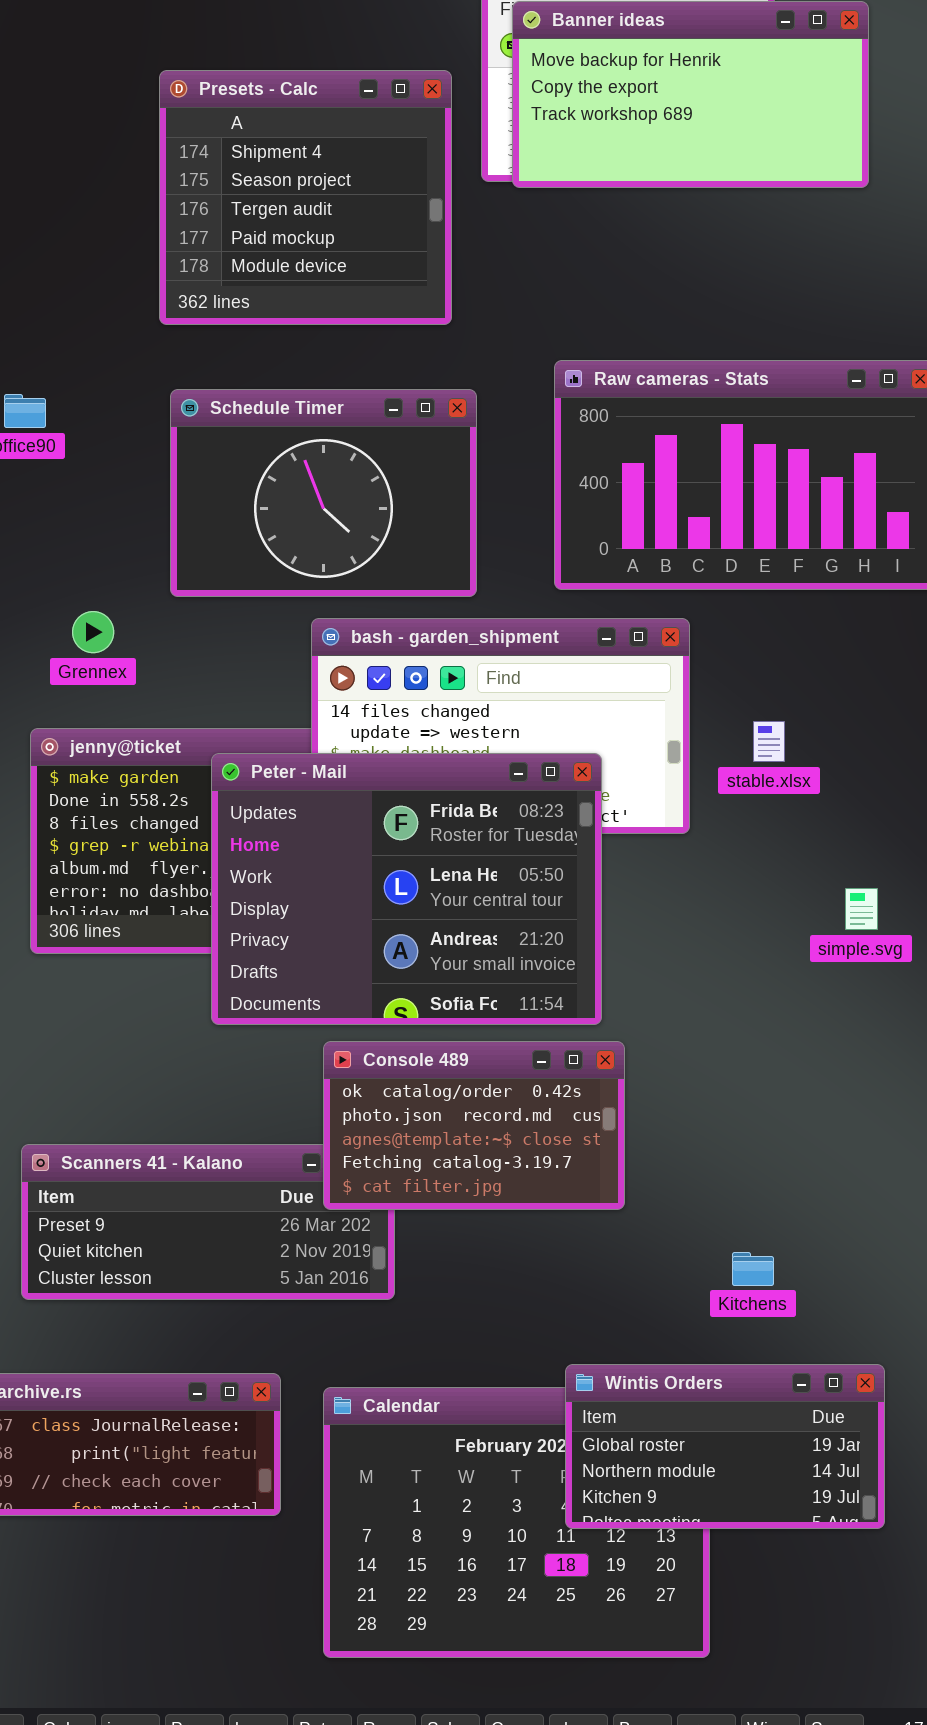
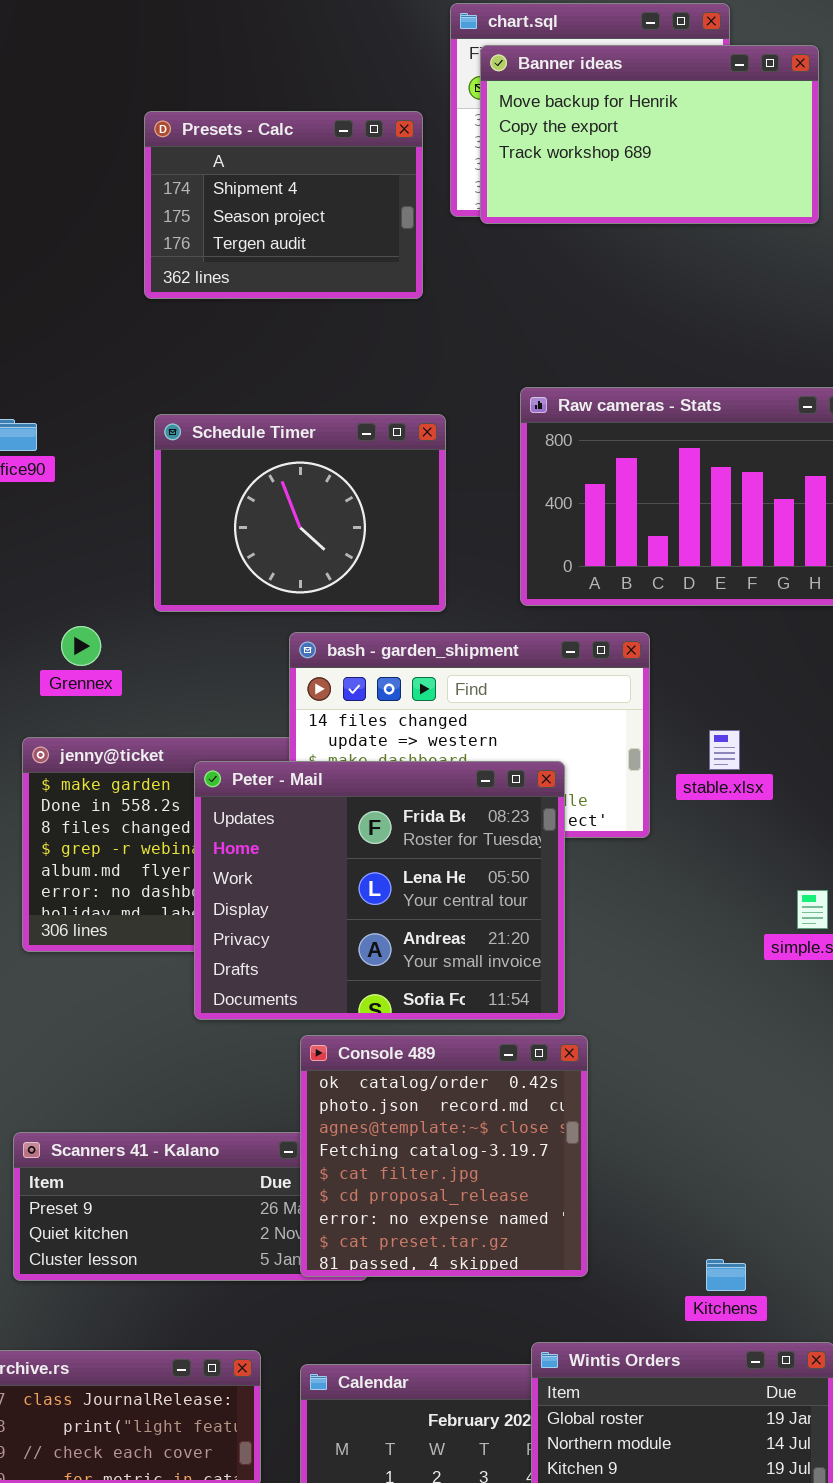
Presets - Calc: [159,70,452,325] -> [144,111,423,299], resized
Console 489: [323,1041,625,1210] -> [300,1035,588,1277], resized
Kitchens: [732,1252,774,1286] -> [706,1259,746,1291], moved

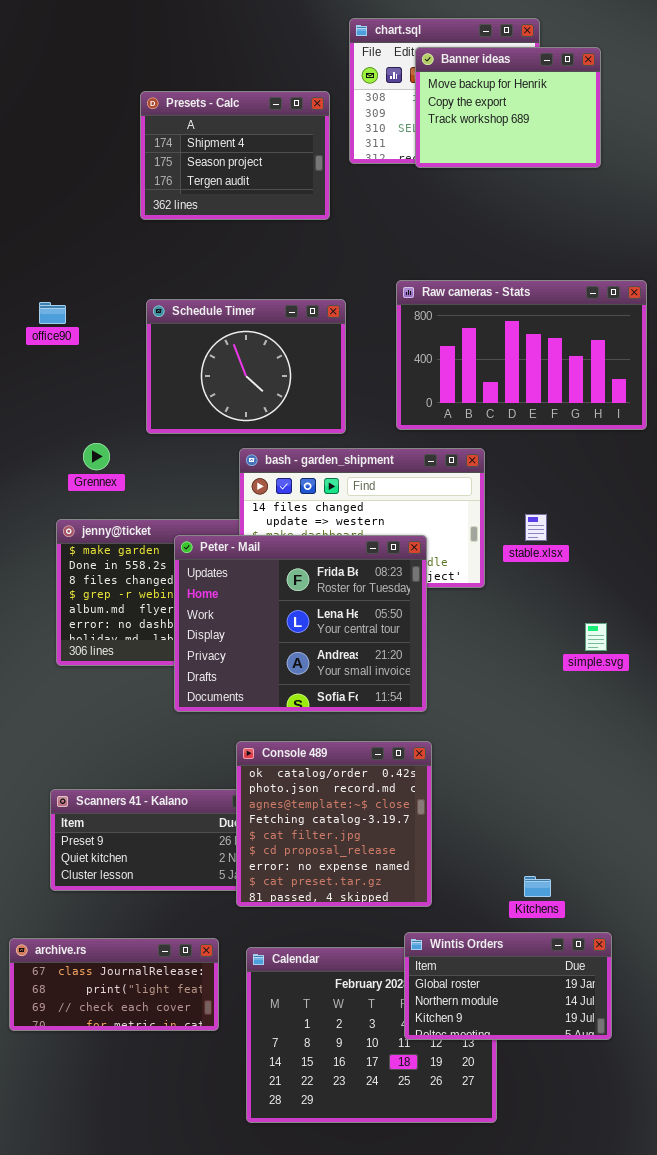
Banner ideas: [480,45,819,224] -> [415,47,601,168], resized
Console 489: [300,1035,588,1277] -> [236,741,432,907], moved

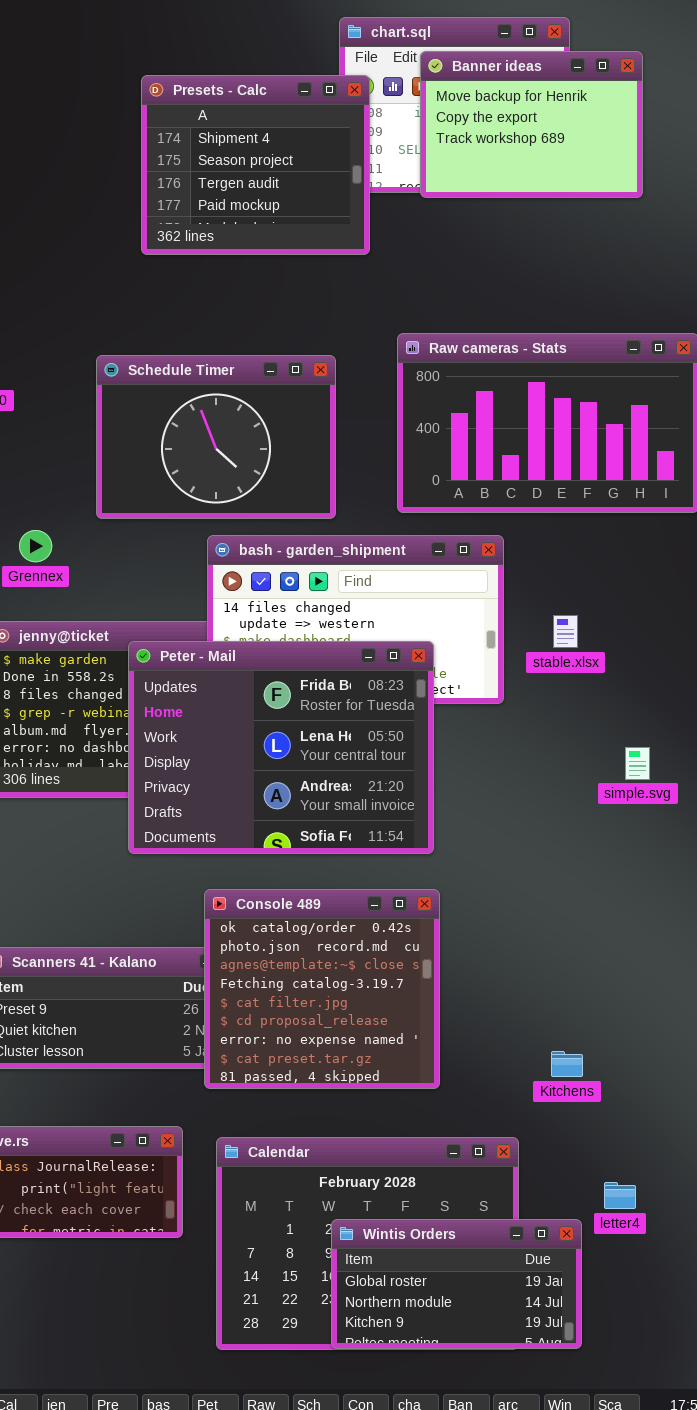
Presets - Calc: [140,91,330,220] -> [141,75,370,255], moved, resized
Wintis Orders: [404,932,612,1040] -> [331,1219,582,1349], moved

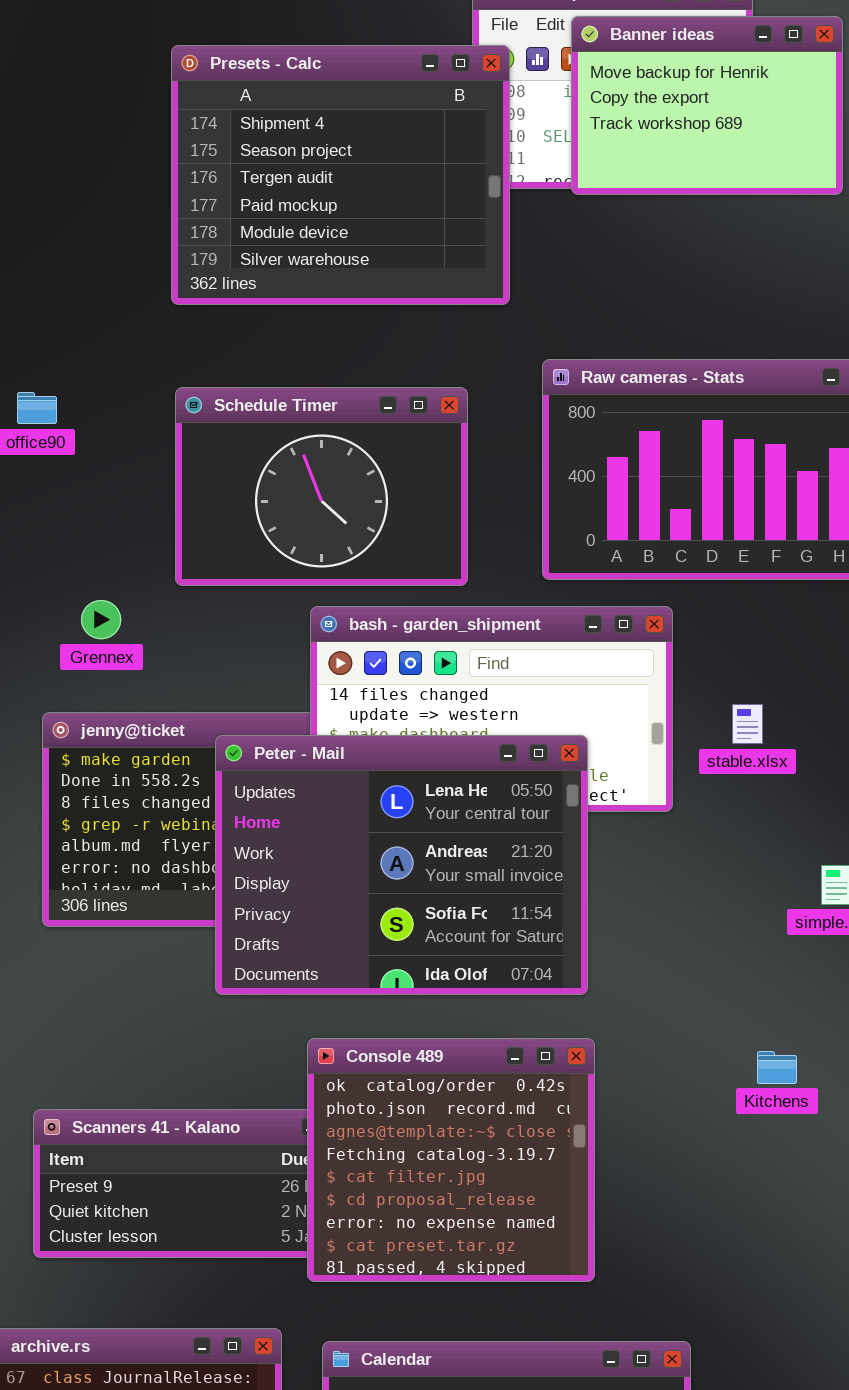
Presets - Calc: [141,75,370,255] -> [171,45,510,305], resized
Peter - Mail: [128,641,434,854] -> [215,735,588,995], scrolled down 1 row
Kitchens: [551,1051,583,1077] -> [757,1051,797,1084], moved

